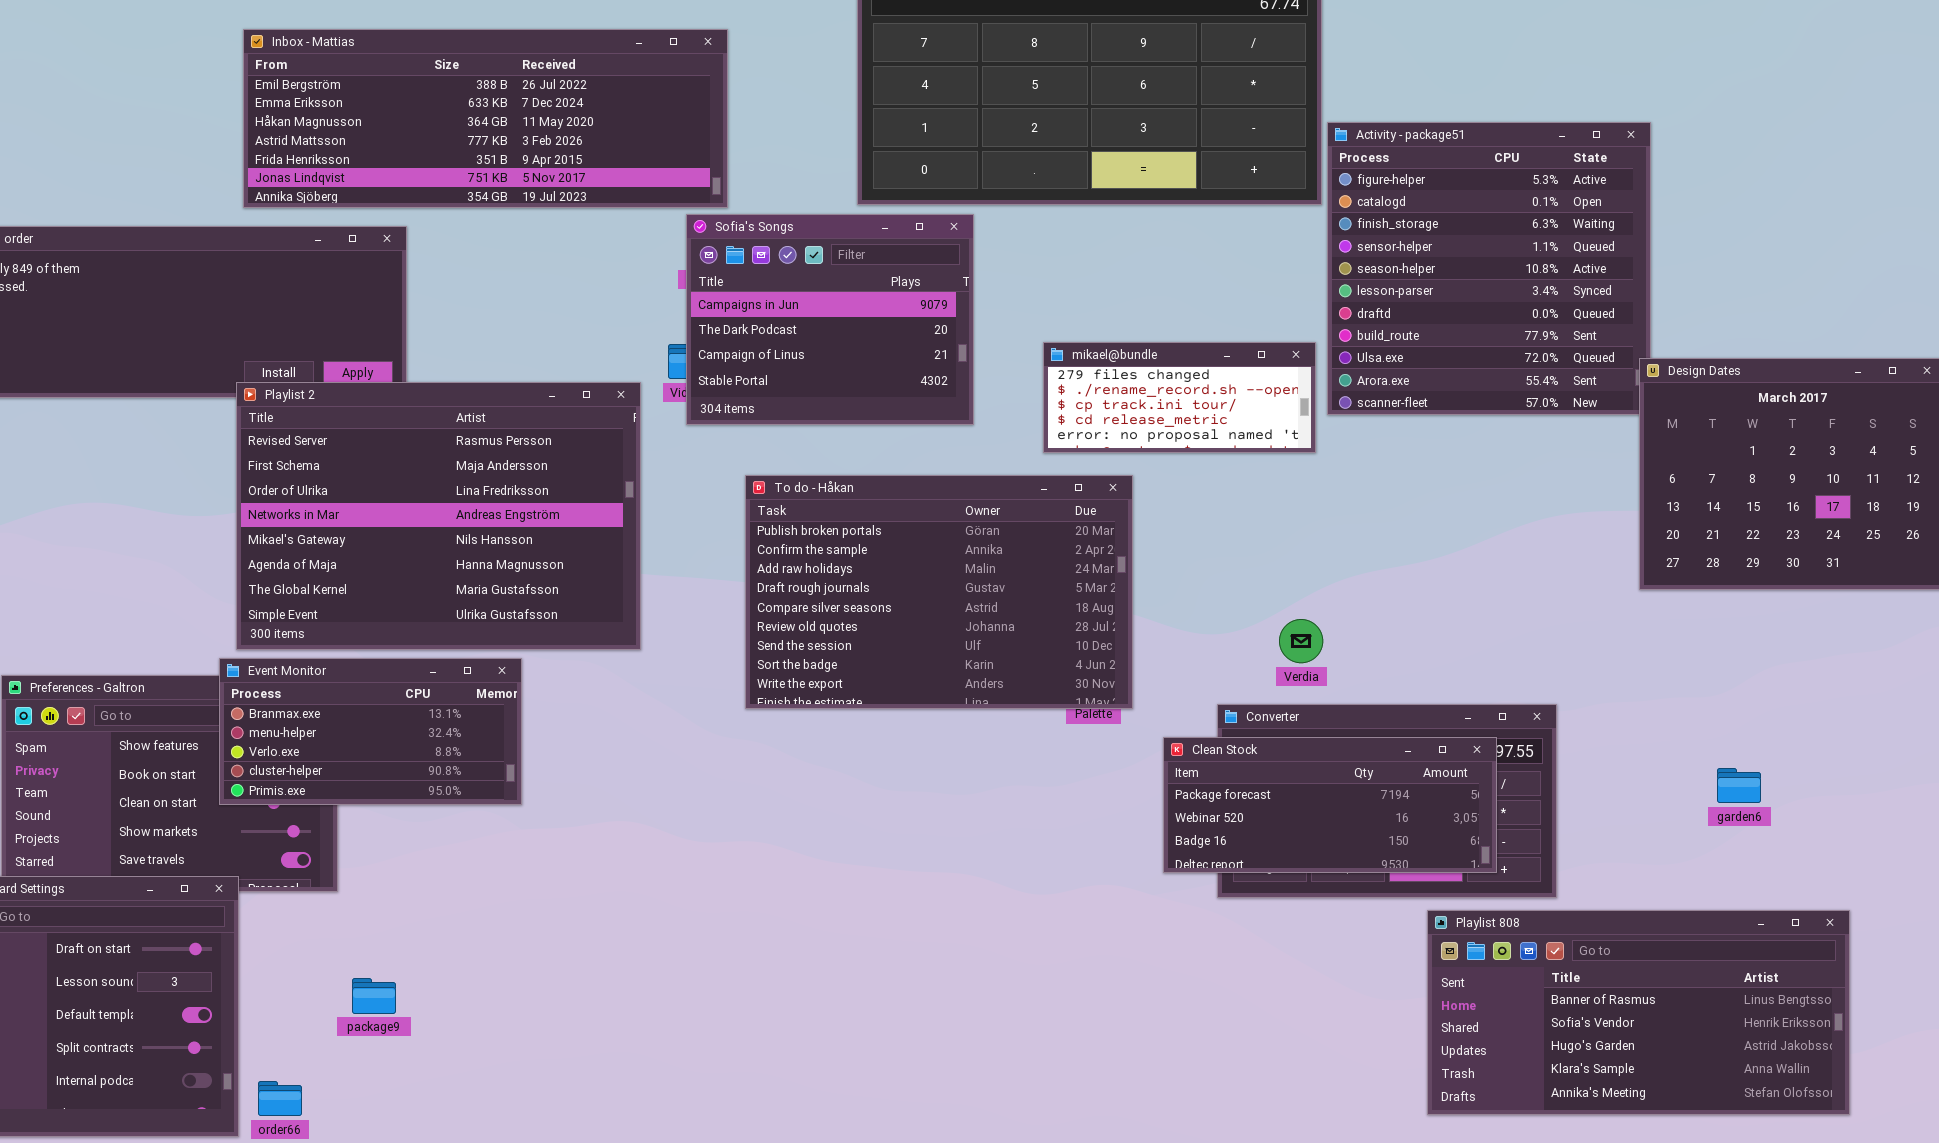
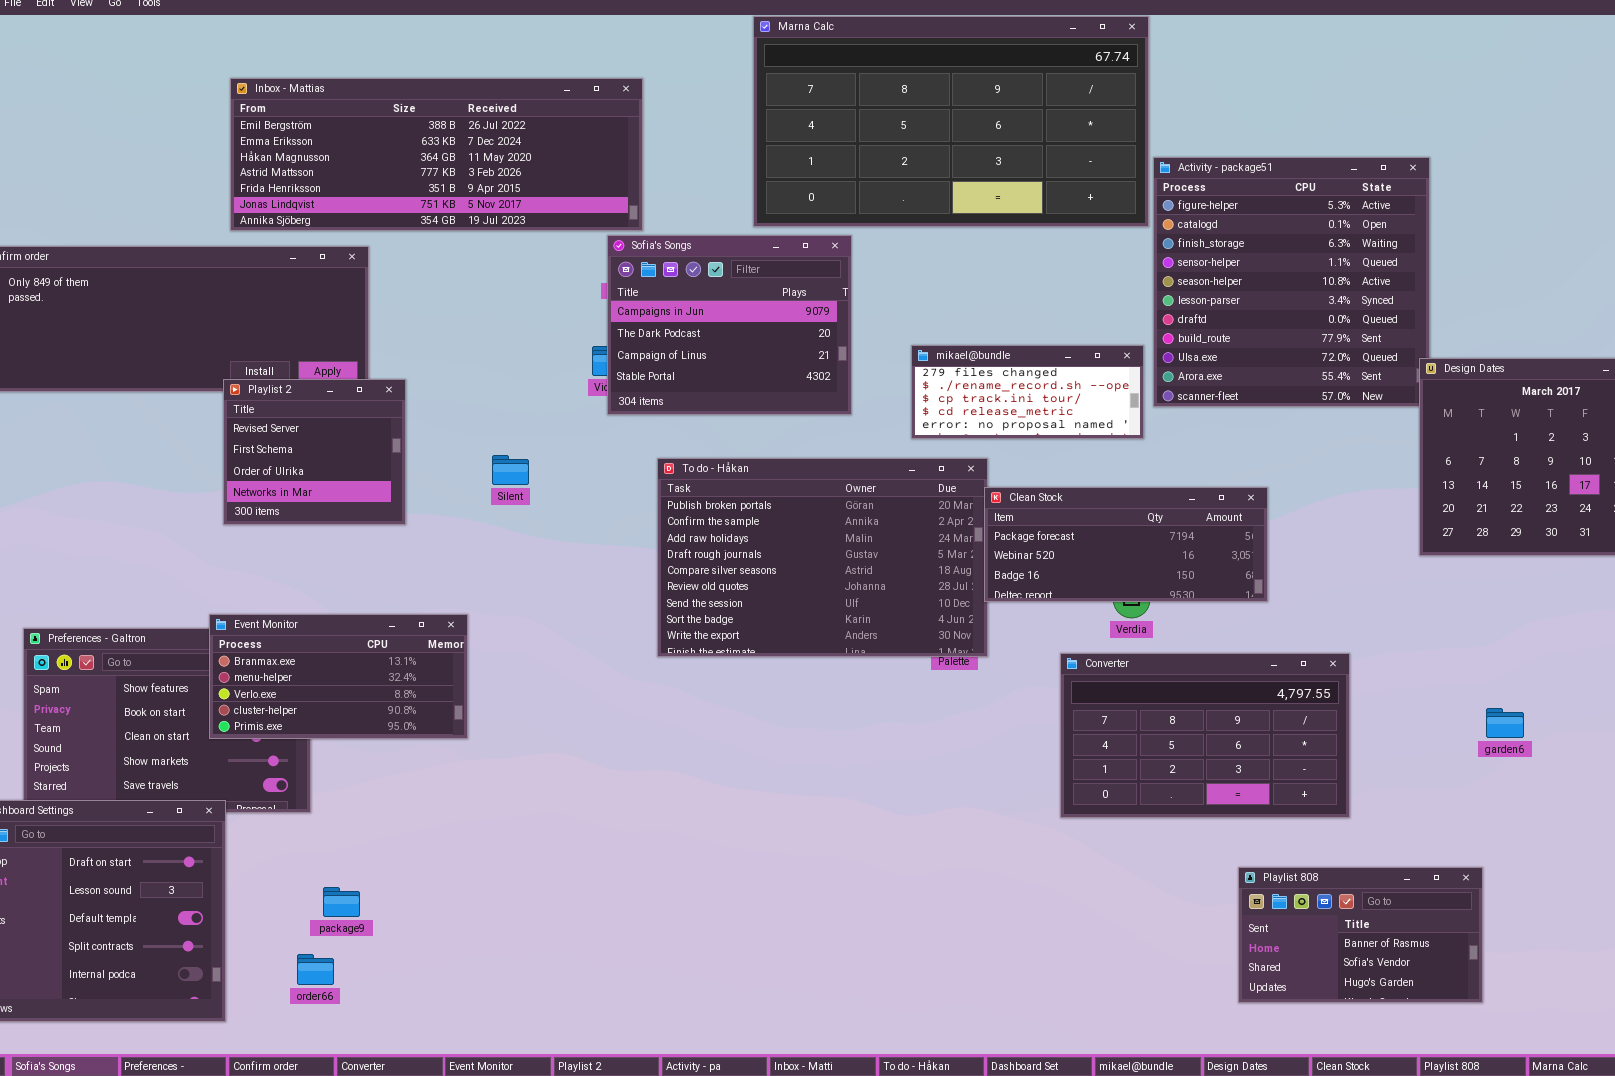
Playlist 2: [236,382,641,650] -> [223,379,406,525], resized
Clean Stock: [1163,737,1497,873] -> [984,487,1268,602], moved
Playlist 808: [1427,910,1850,1115] -> [1238,867,1483,1003], resized
order66: [258,1081,302,1116] -> [297,954,334,985], moved

